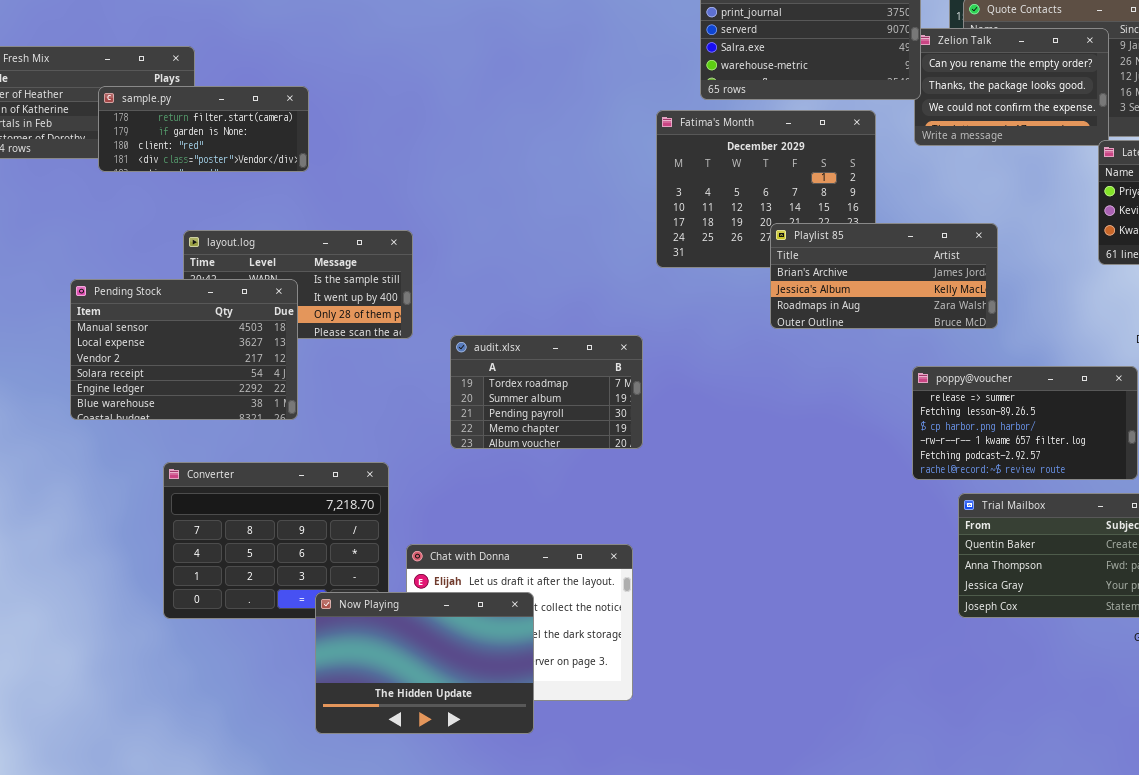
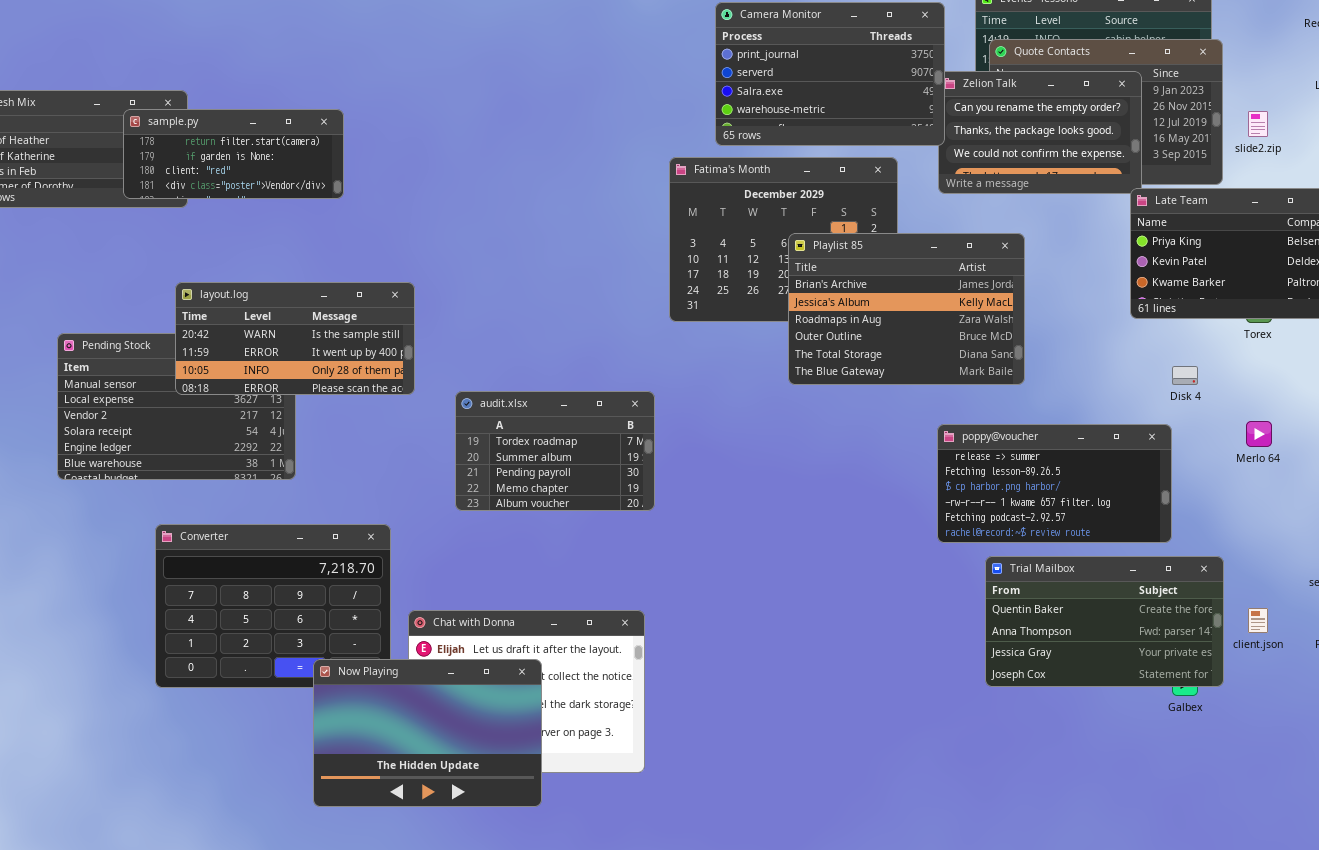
sample.py: [98,86,309,172] -> [123,109,344,199], moved
Playlist 85: [770,223,998,329] -> [788,233,1025,385], resized
layout.log: [183,230,413,339] -> [175,282,415,395], raised

